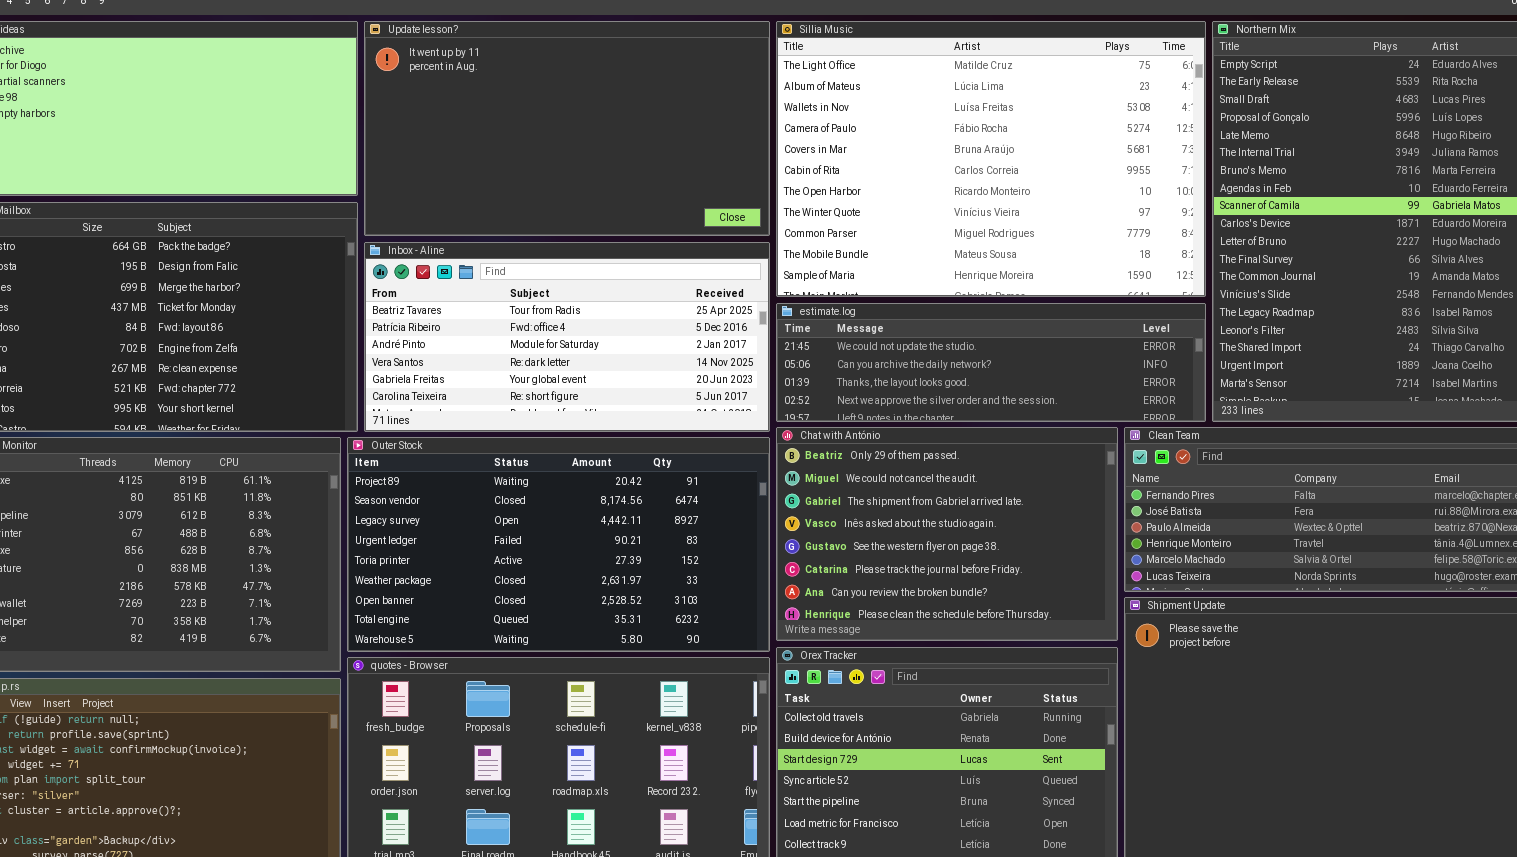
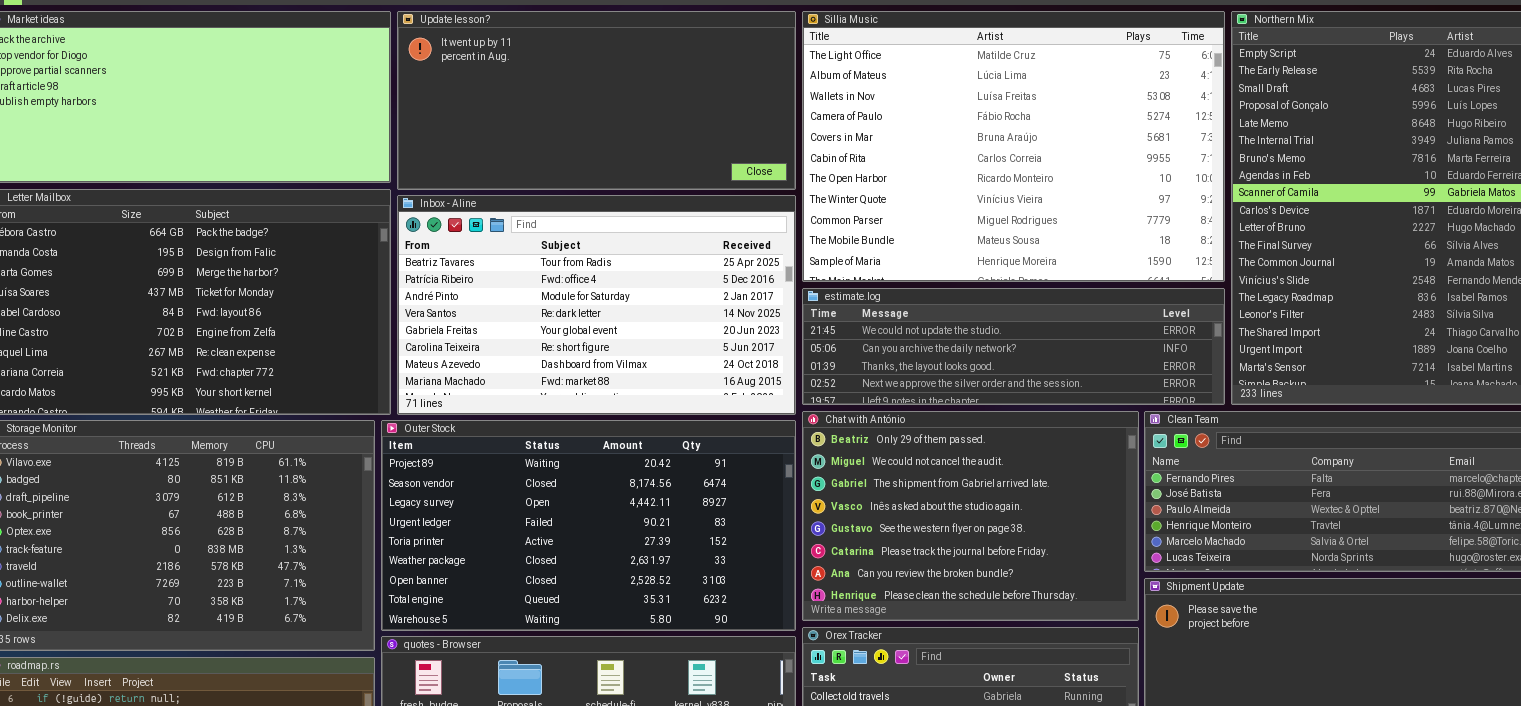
Update lesson?: [364,21,770,236] -> [397,11,796,190], resized
Inbox - Aline: [364,242,770,432] -> [397,195,796,415], resized

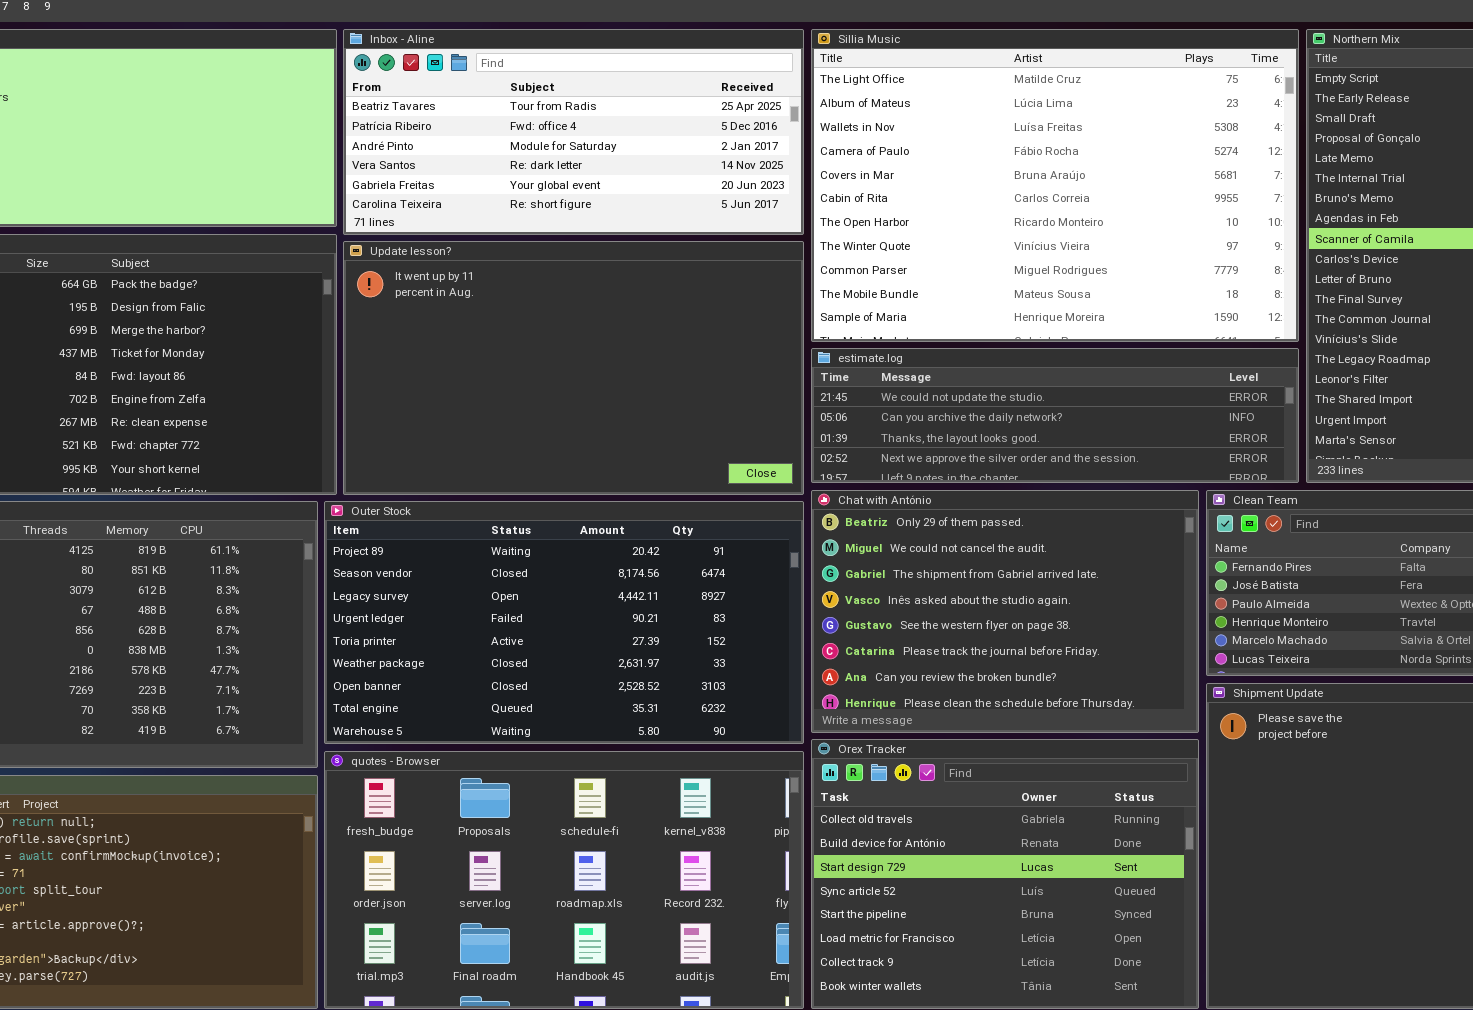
Update lesson?: [397,11,796,190] -> [343,241,804,495], moved, resized
Inbox - Aline: [397,195,796,415] -> [343,29,804,235], moved, resized

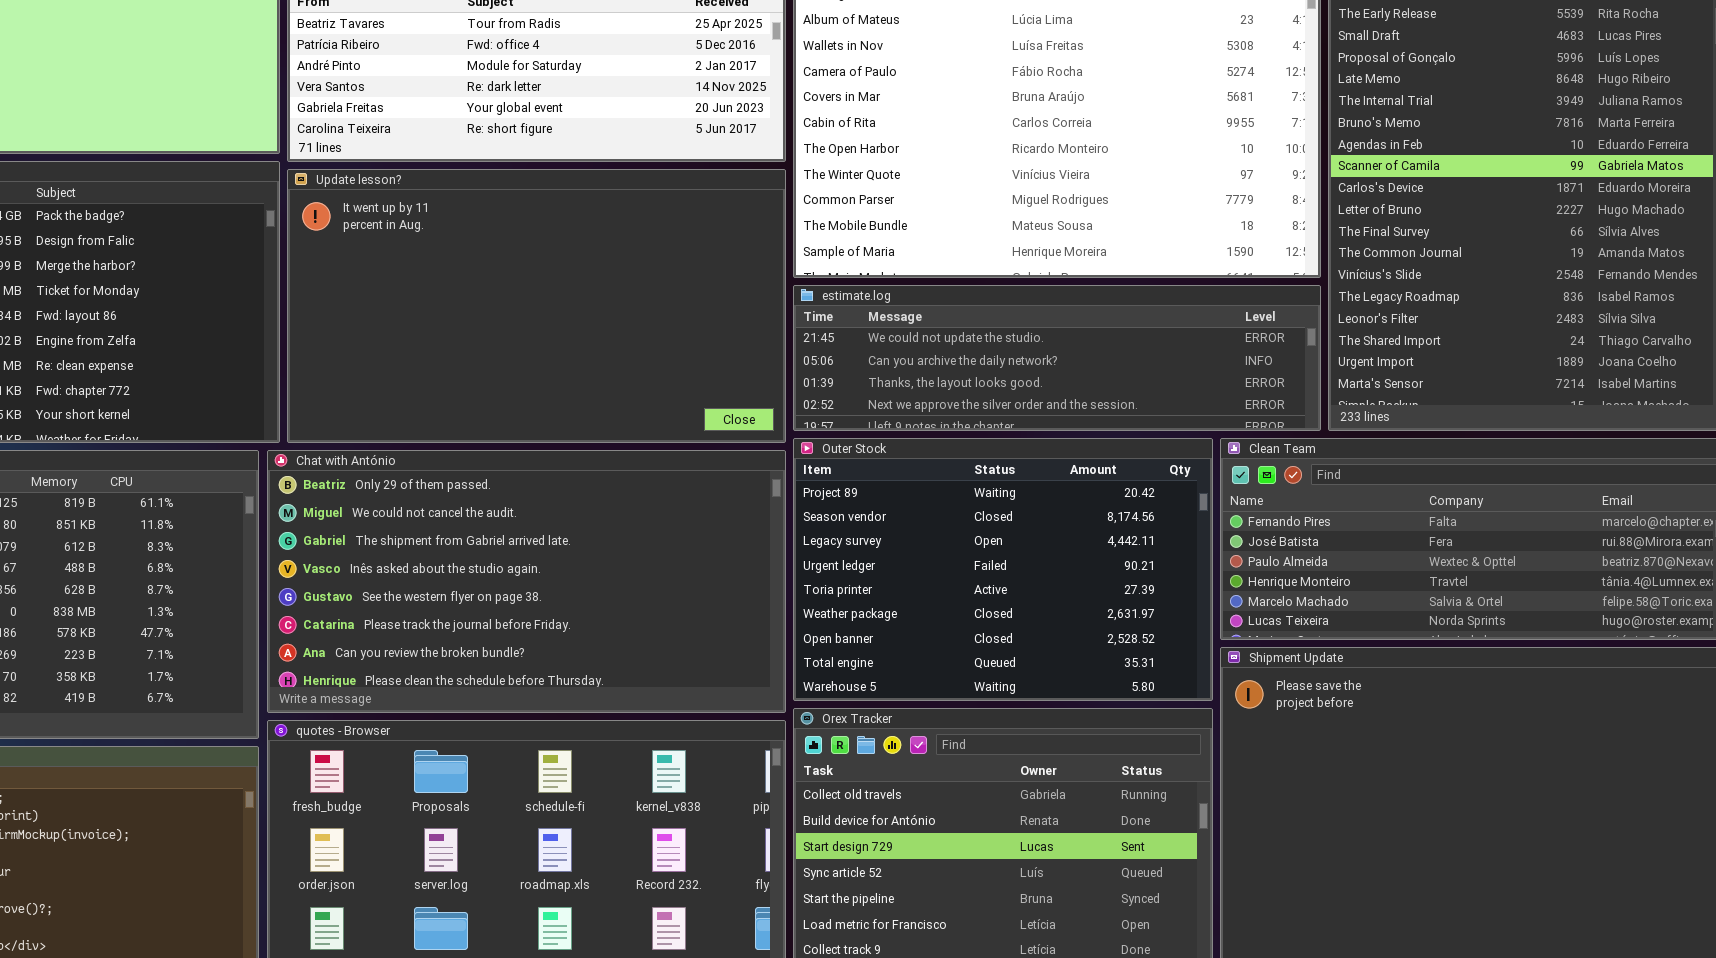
Chat with António: [811,490,1199,733] -> [267,450,786,713], moved, resized
Outer Stock: [324,501,804,744] -> [793,438,1213,701], moved, resized

